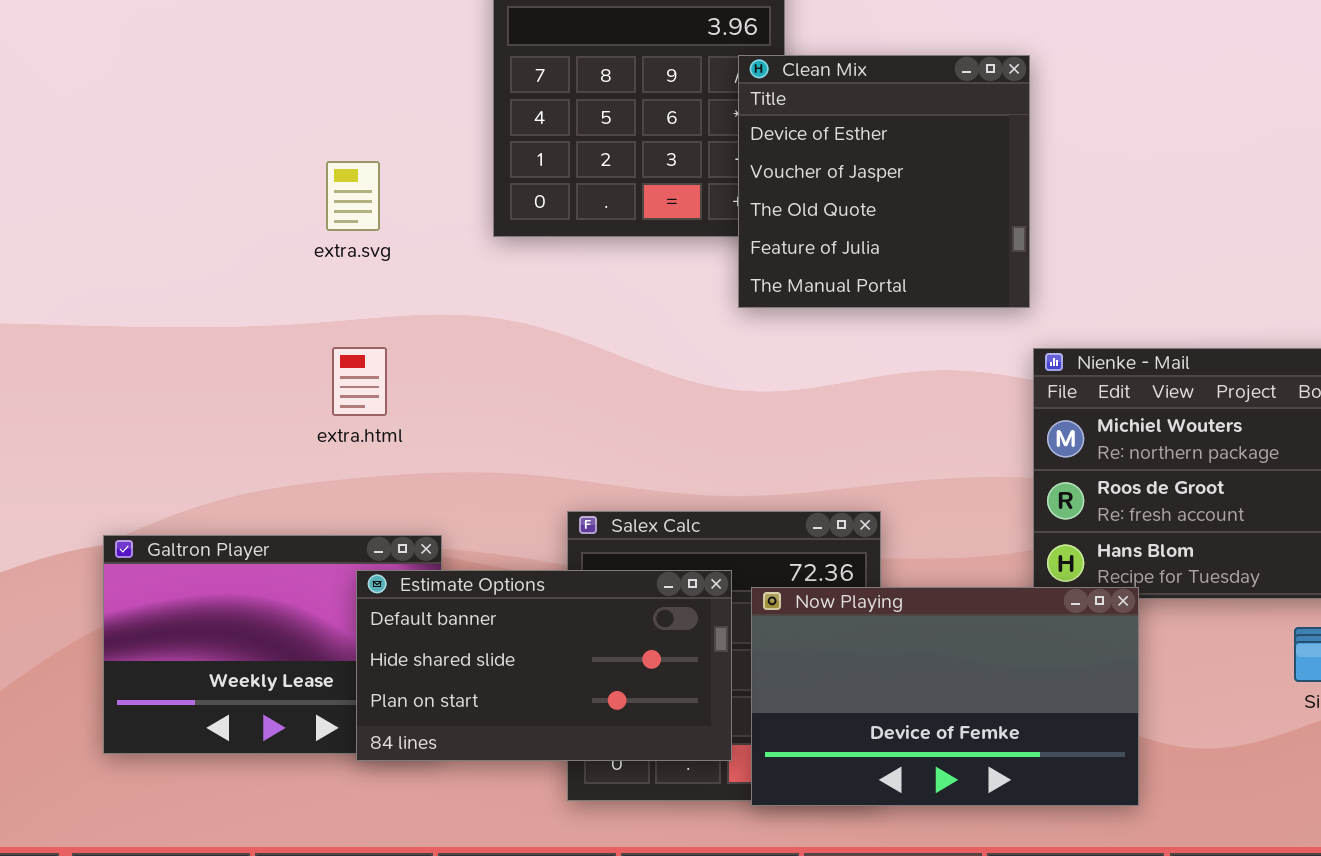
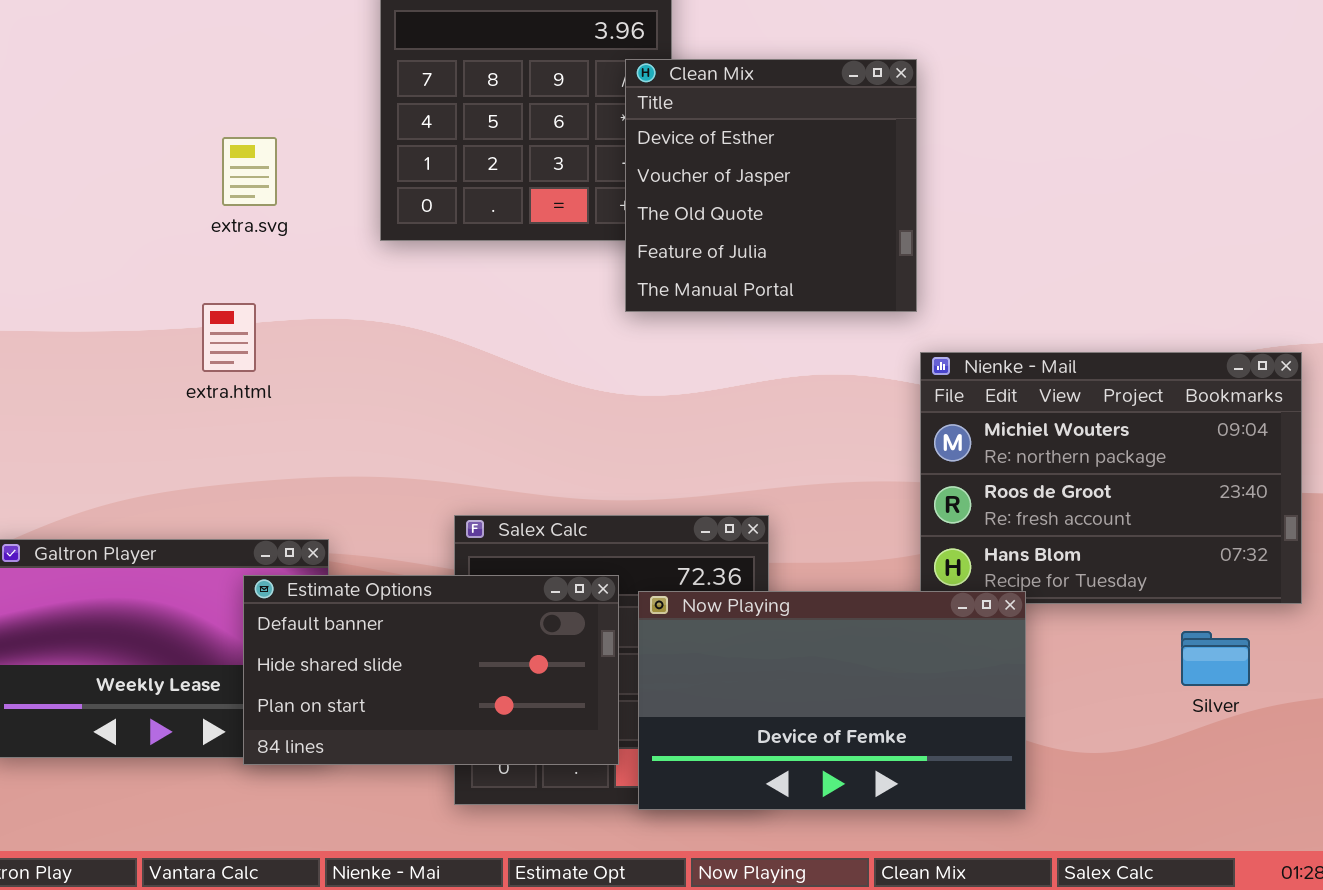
extra.svg: [326,161,380,231] -> [222,137,277,206], moved
extra.html: [332,347,387,416] -> [202,303,256,372], moved

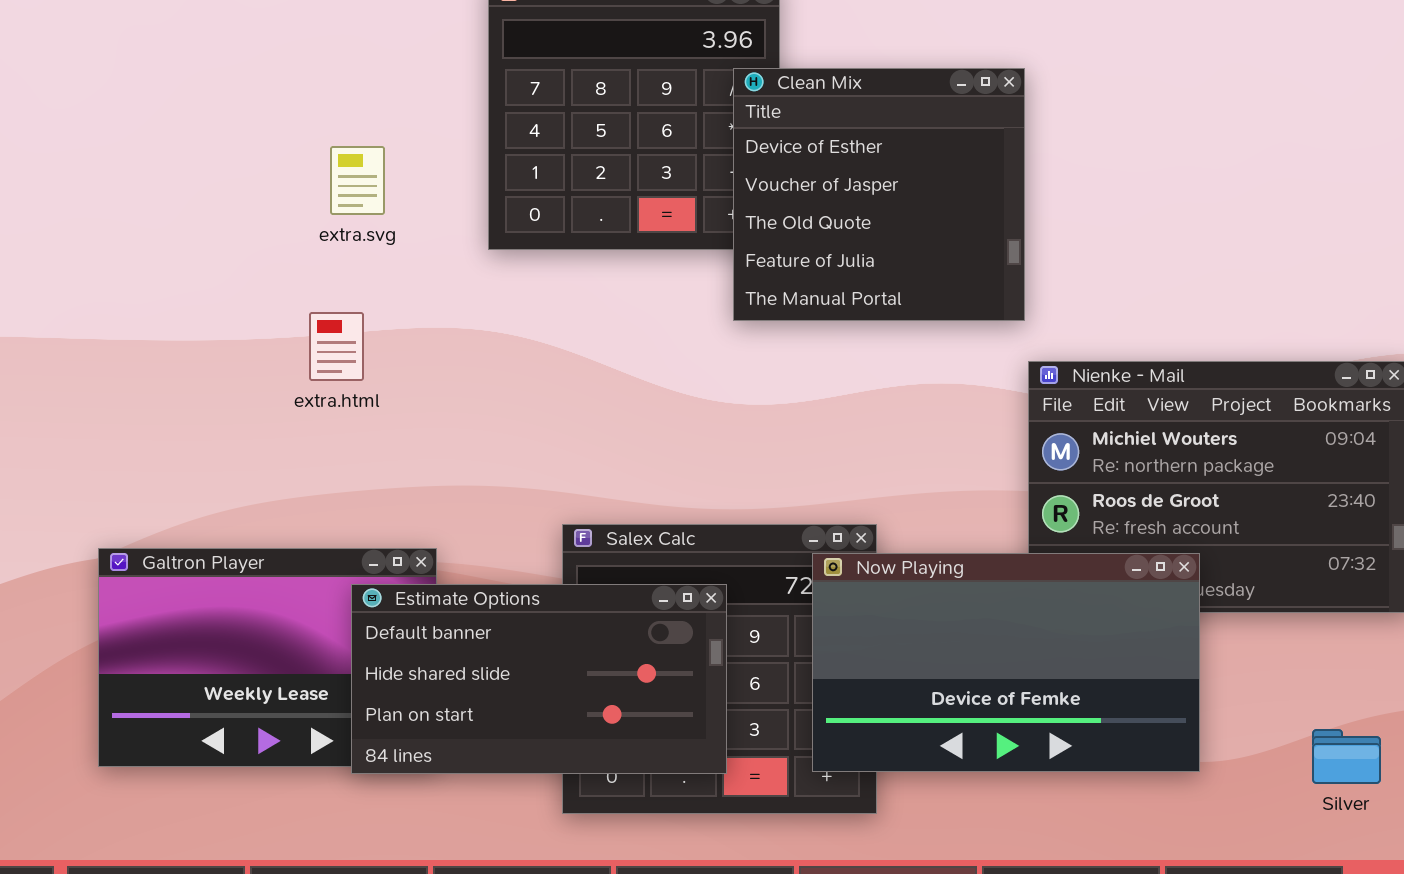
Now Playing: [638,591,1026,810] -> [812,553,1200,772], moved
Silver: [1181,631,1250,686] -> [1312,729,1381,784], moved

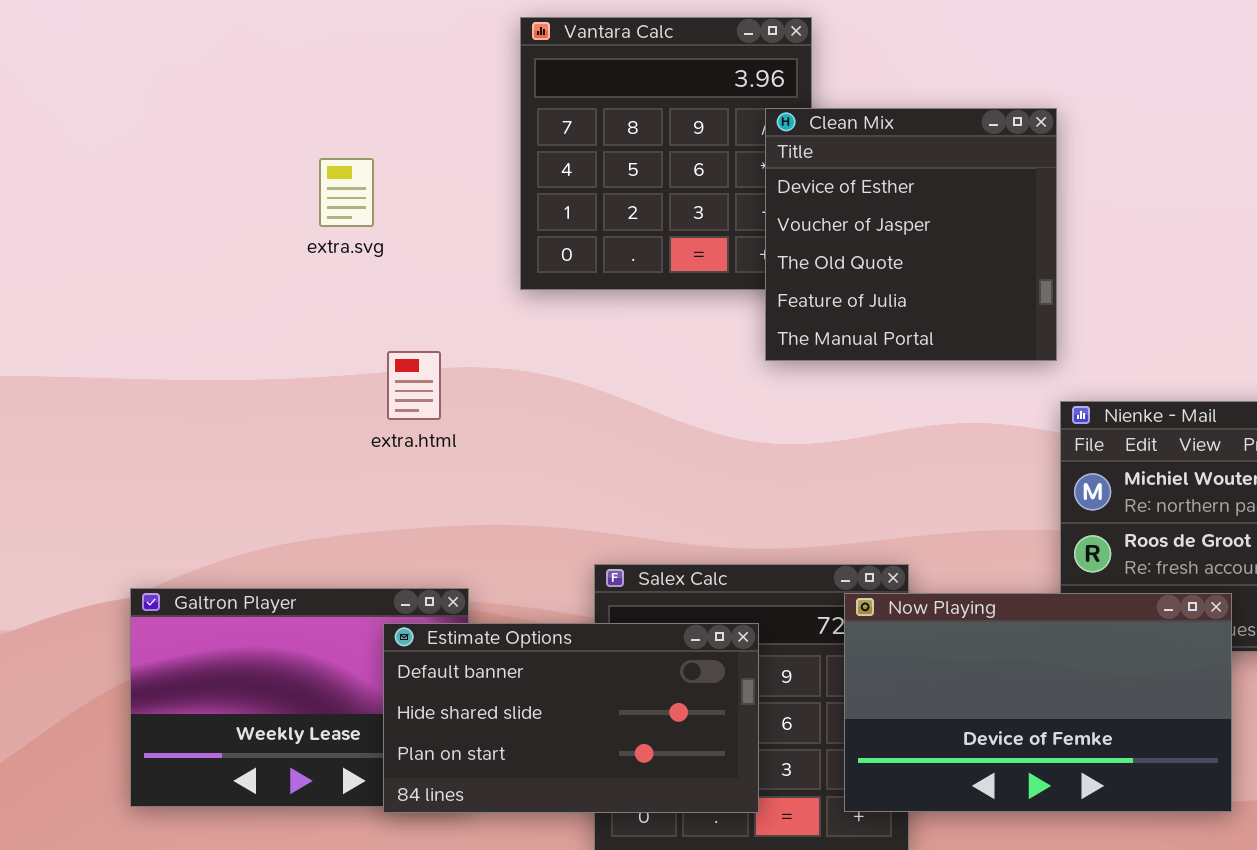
extra.svg: [330,146,385,215] -> [319,158,374,227], moved
extra.html: [309,312,364,381] -> [387,351,441,420], moved

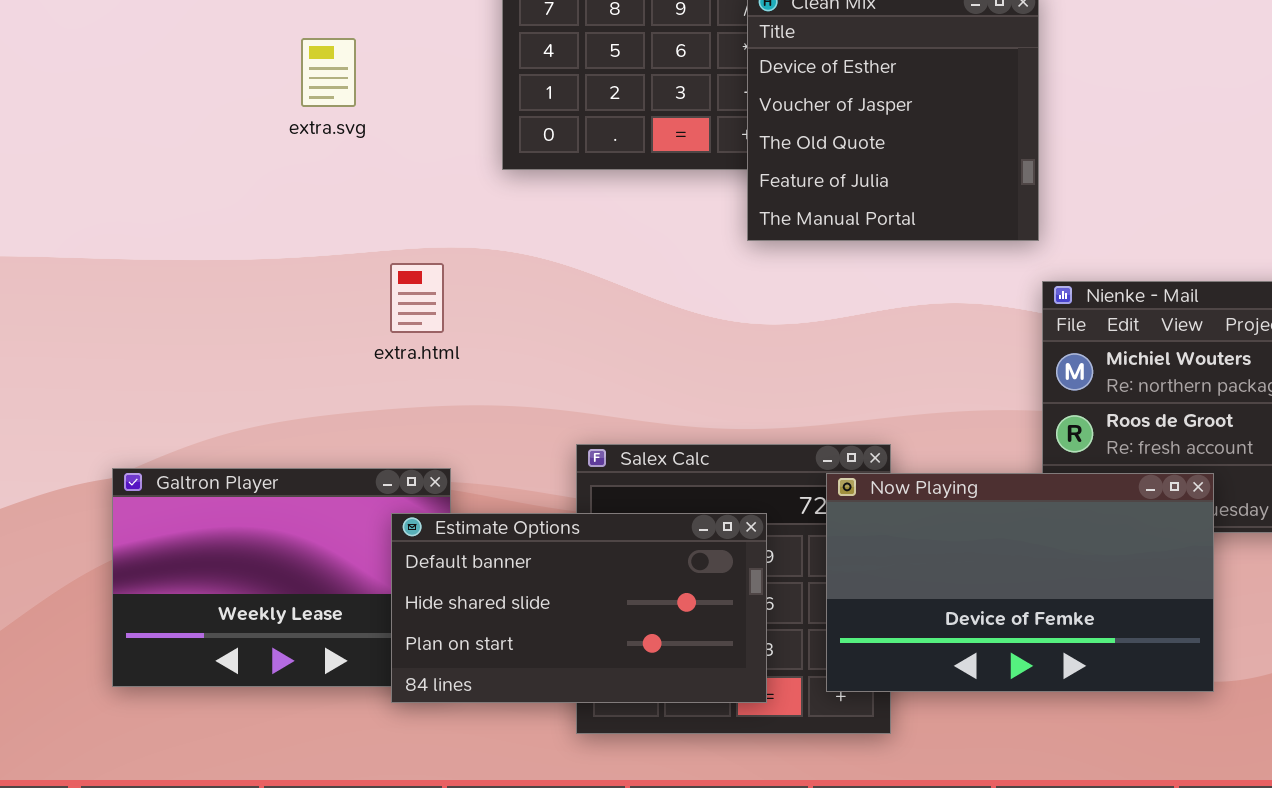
extra.html: [387,351,441,420] -> [390,263,444,333], moved
Estimate Options: [383,623,759,813] -> [391,513,767,703], moved

